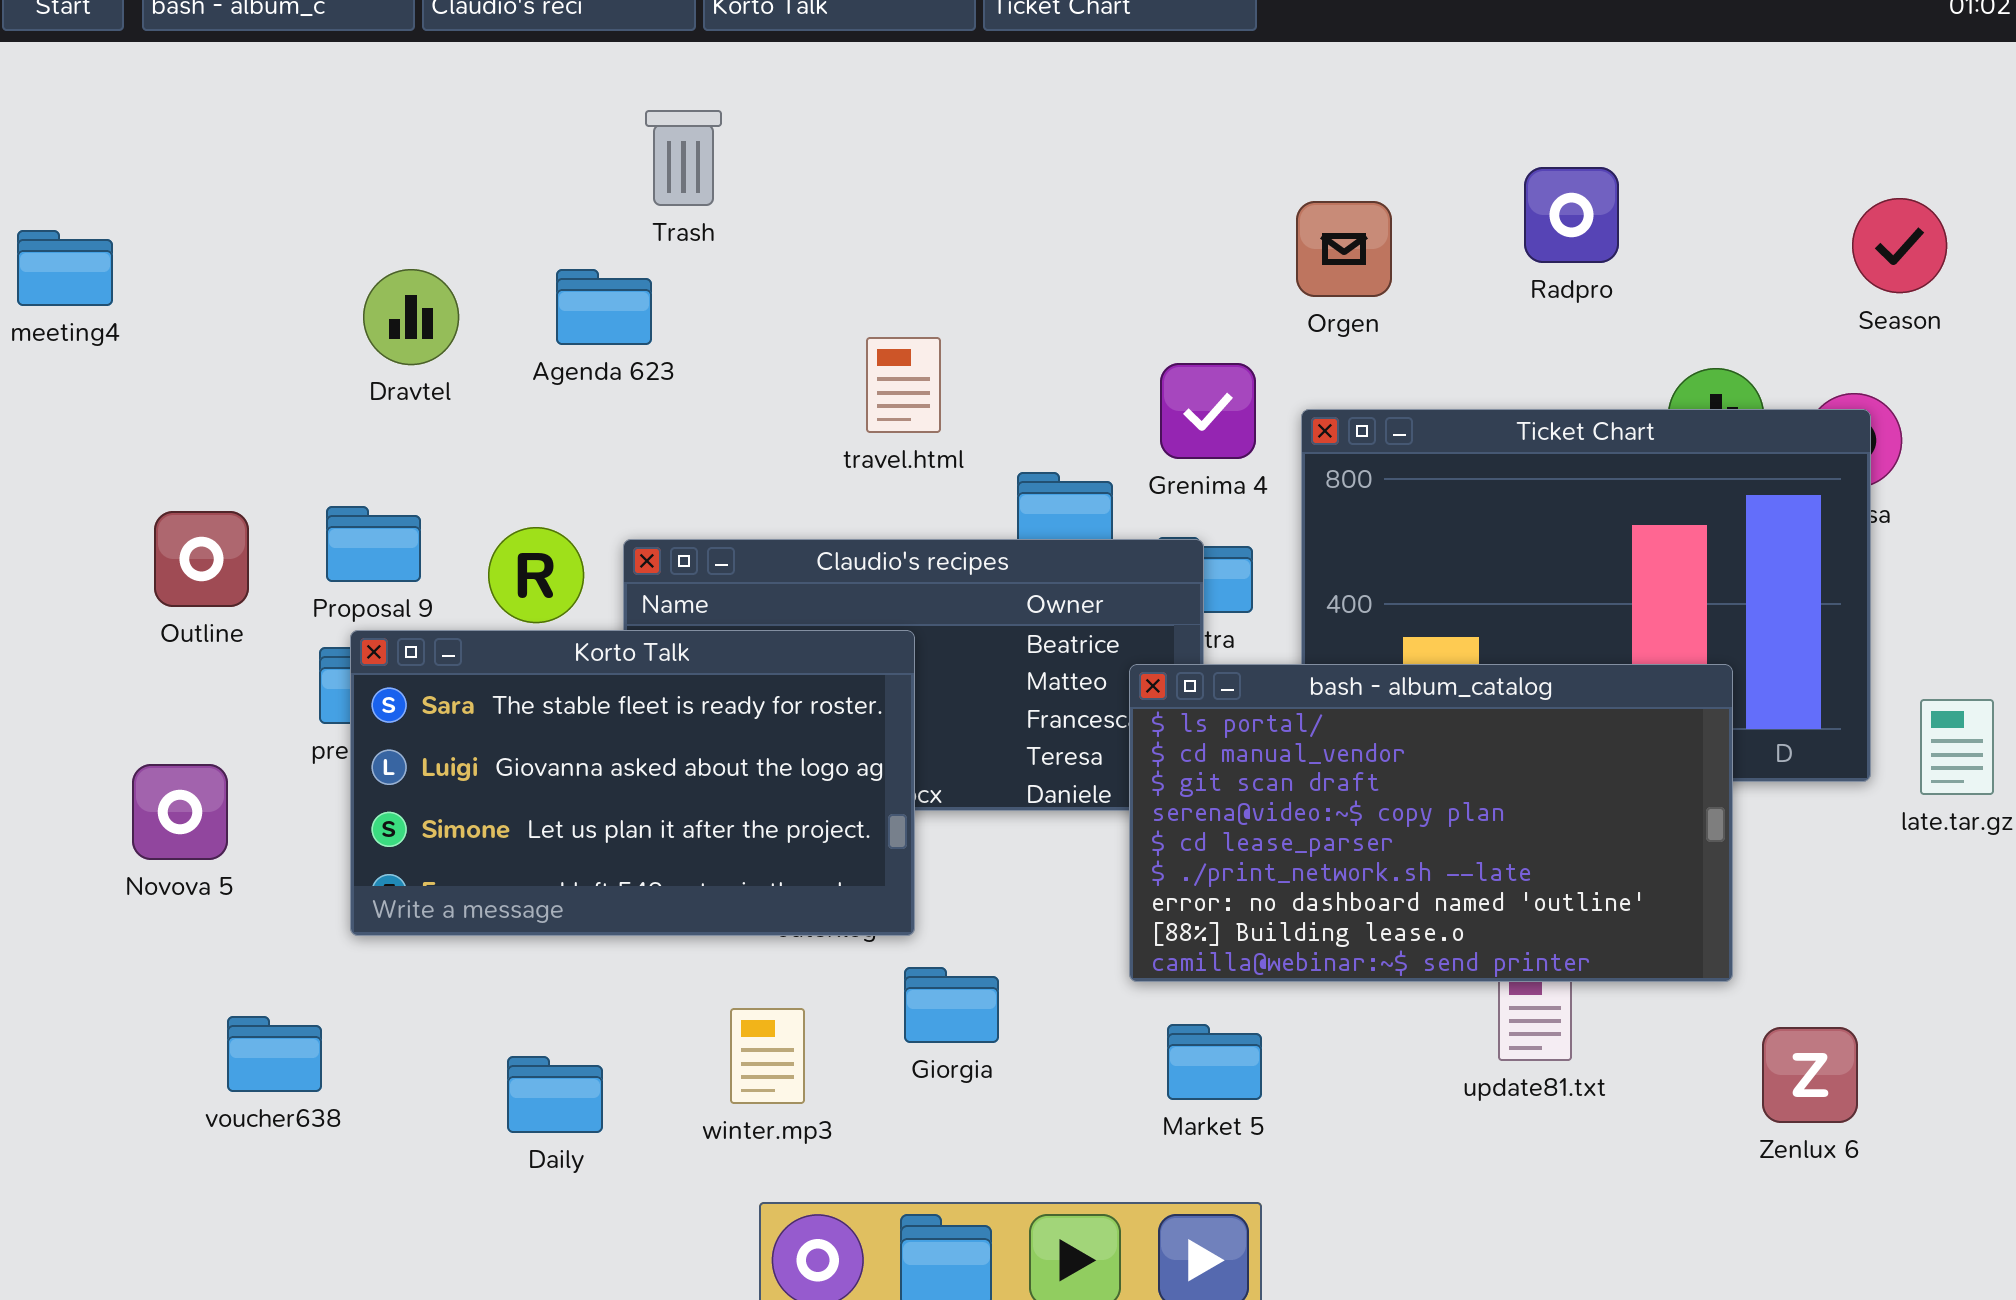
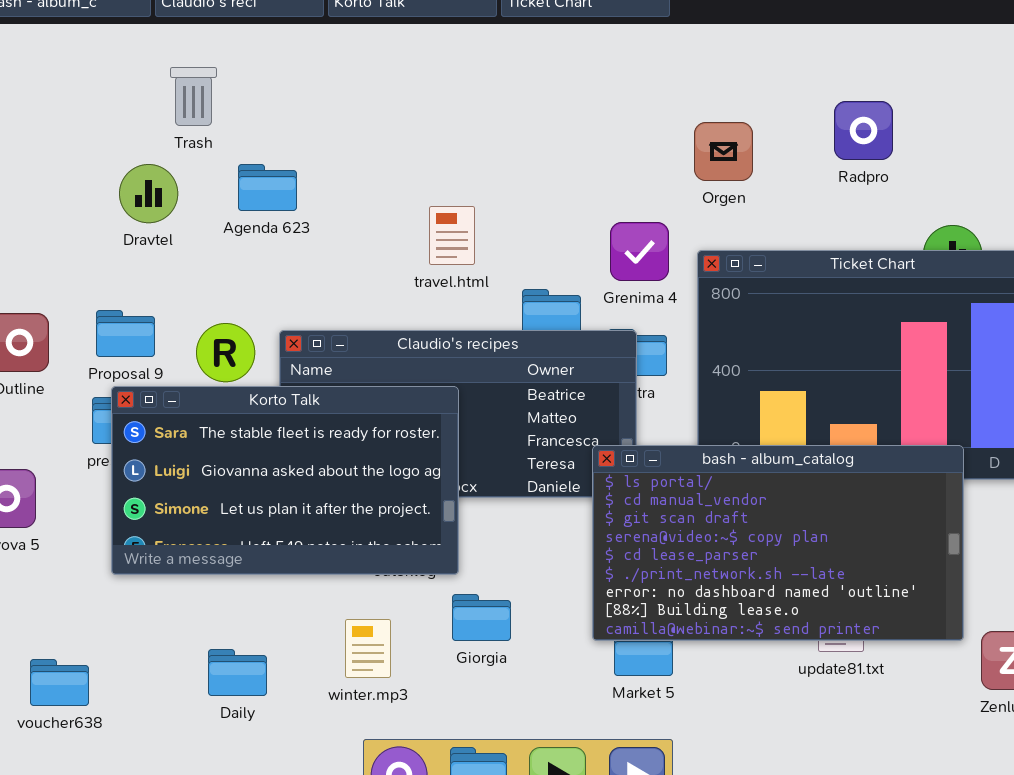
Trash: [645,110,722,206] -> [170,67,217,126], moved
bash - album_catalog: [1129,664,1733,982] -> [592,445,964,641], moved
voucher638: [227,1016,322,1092] -> [30,659,89,706], moved

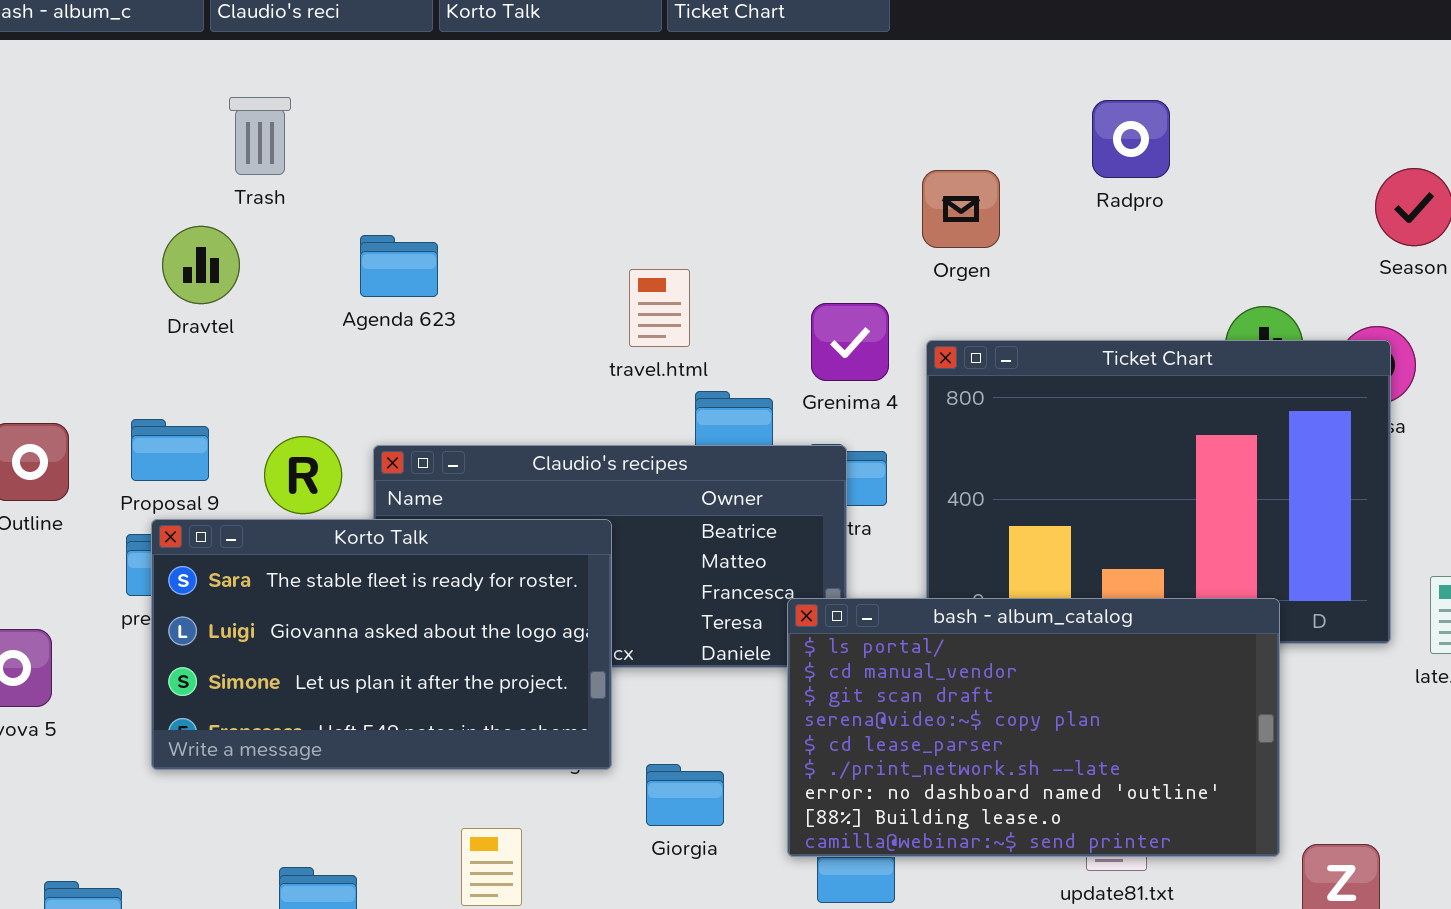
Radpro: [834,101,893,160] -> [1092,100,1170,178], moved
Agenda 623: [238,164,297,211] -> [360,235,438,297], moved
travel.html: [429,206,475,265] -> [629,269,690,347], moved
Giorgia: [452,594,511,641] -> [646,764,724,826], moved

